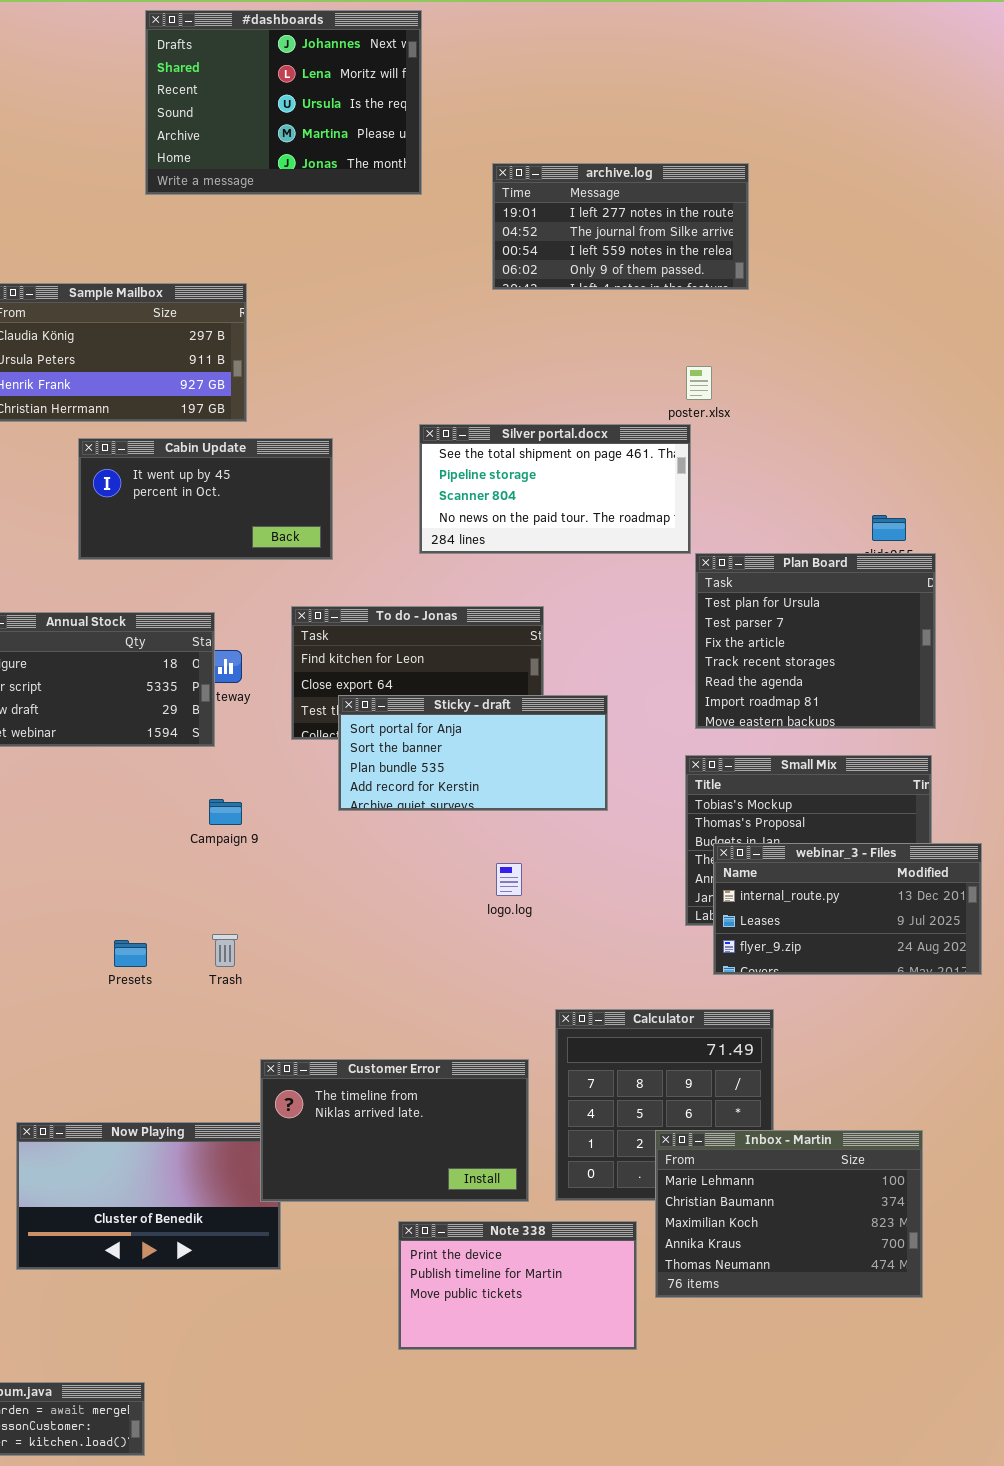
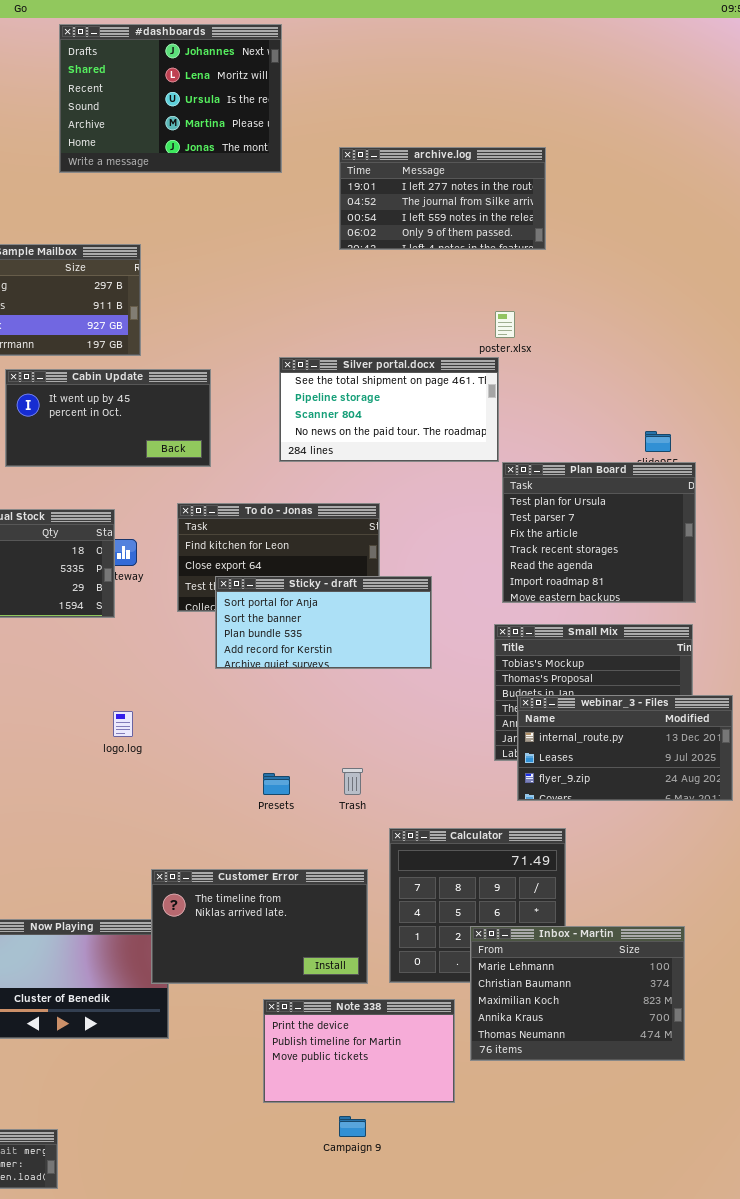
Campaign 9: [209,799,242,825] -> [339,1116,366,1137], moved
logo.log: [496,863,522,896] -> [113,711,133,737], moved
Trash: [212,934,238,967] -> [342,768,363,795], moved
Presets: [114,940,147,967] -> [263,773,290,795], moved

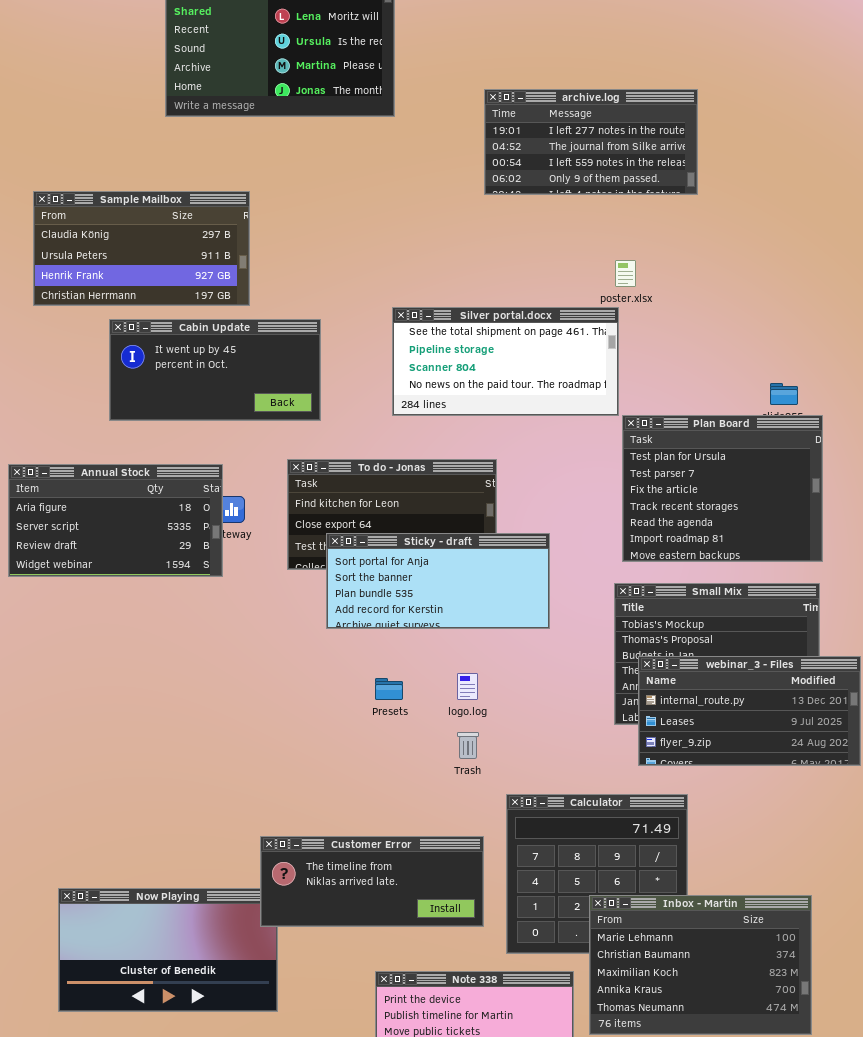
archive.log: [339,147,546,250] -> [484,89,698,195], moved
logo.log: [113,711,133,737] -> [457,673,478,700], moved
Presets: [263,773,290,795] -> [375,678,403,700], moved
Customer Error: [151,869,368,984] -> [260,836,484,927], resized

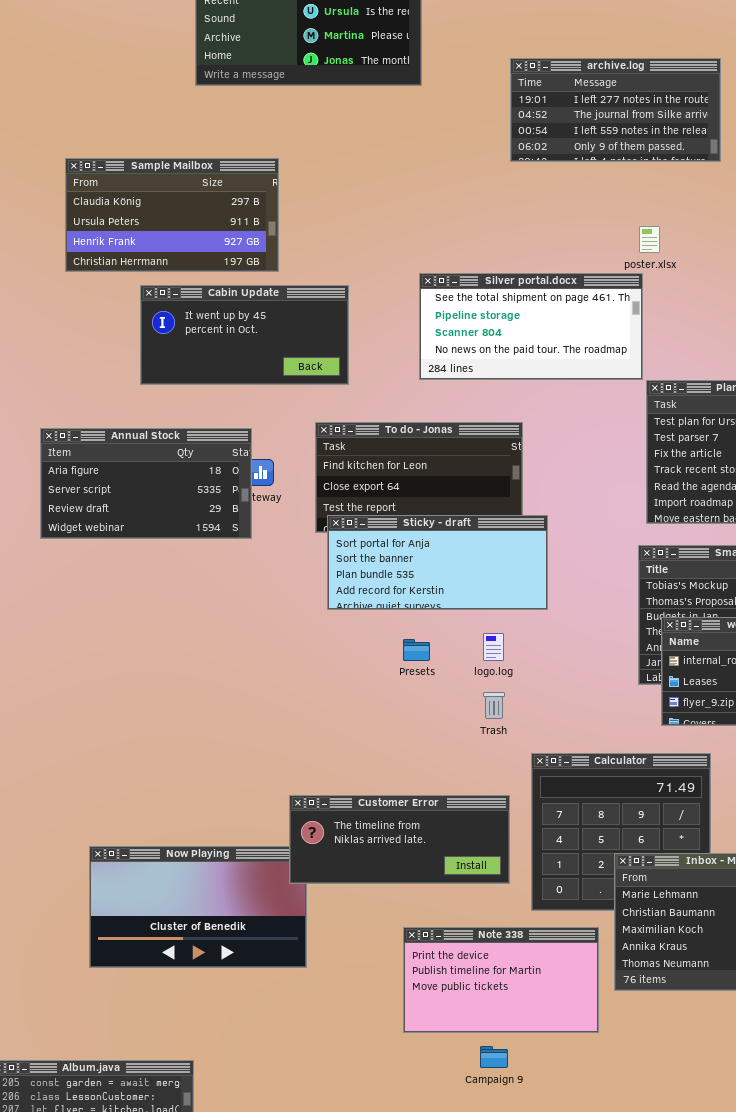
Sticky - draft: [326,533,550,629] -> [327,515,548,610], moved

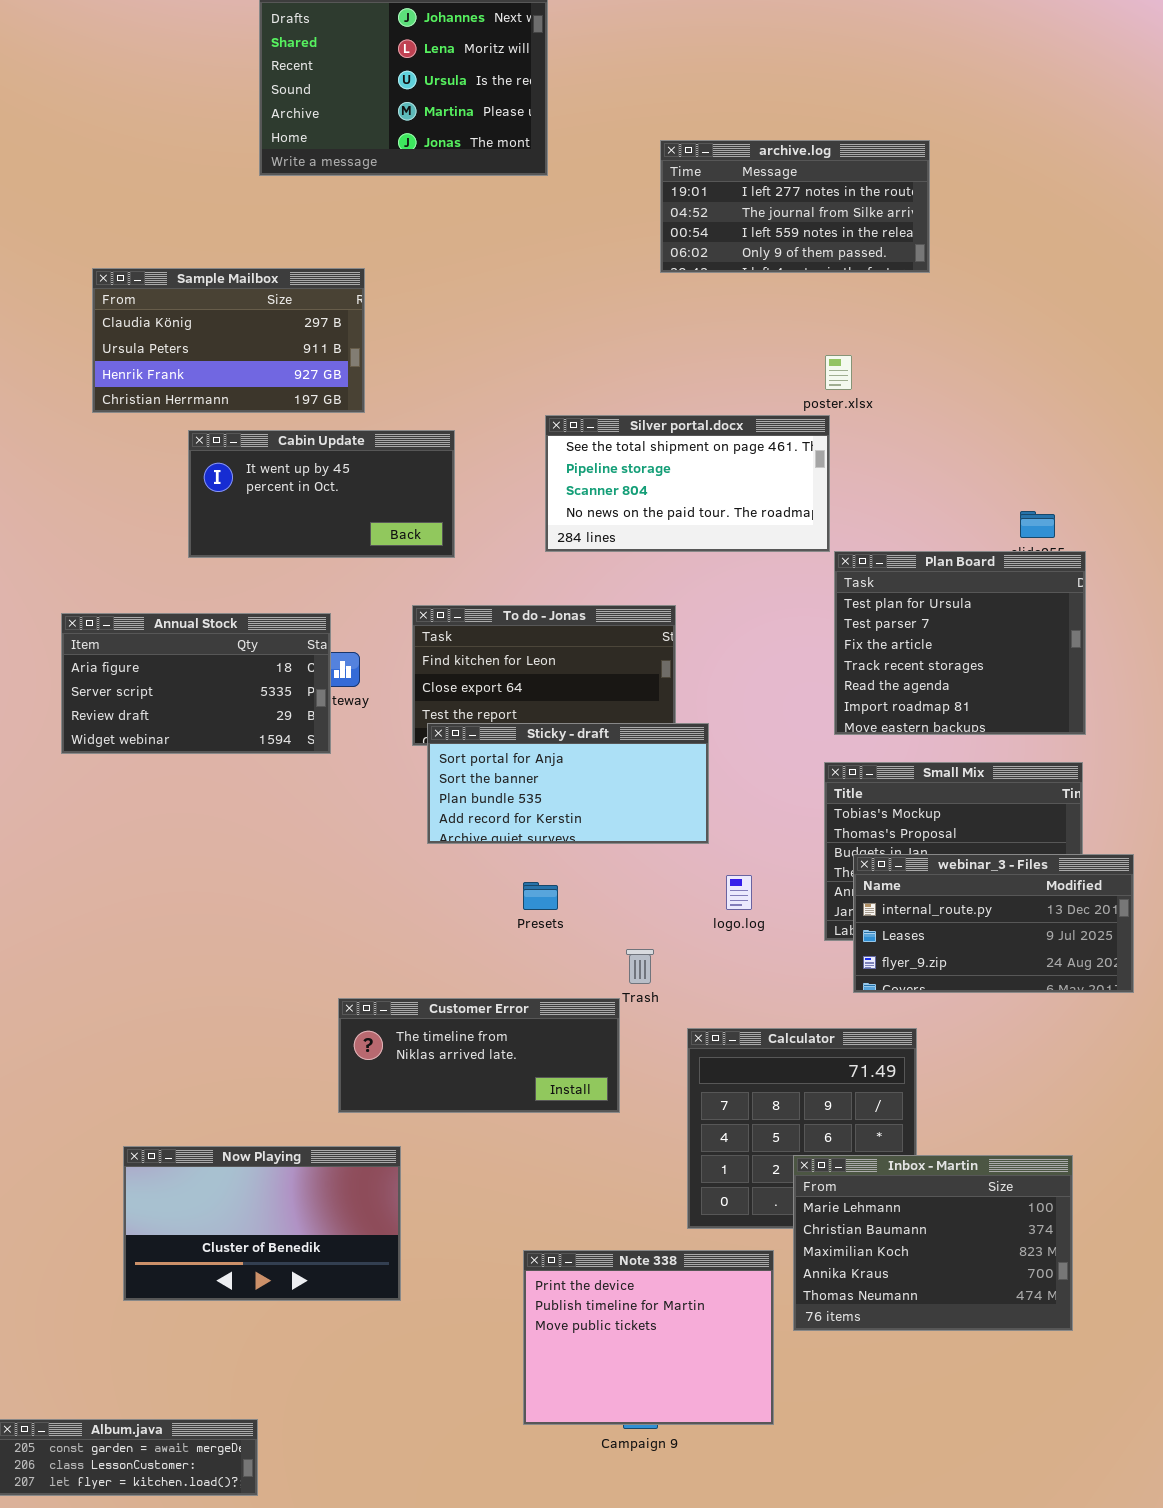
logo.log: [483,633,504,661] -> [726,875,752,910], moved
Customer Error: [289,795,510,884] -> [338,998,620,1113], moved
Note 338: [403,927,599,1033] -> [523,1250,774,1425], resized

